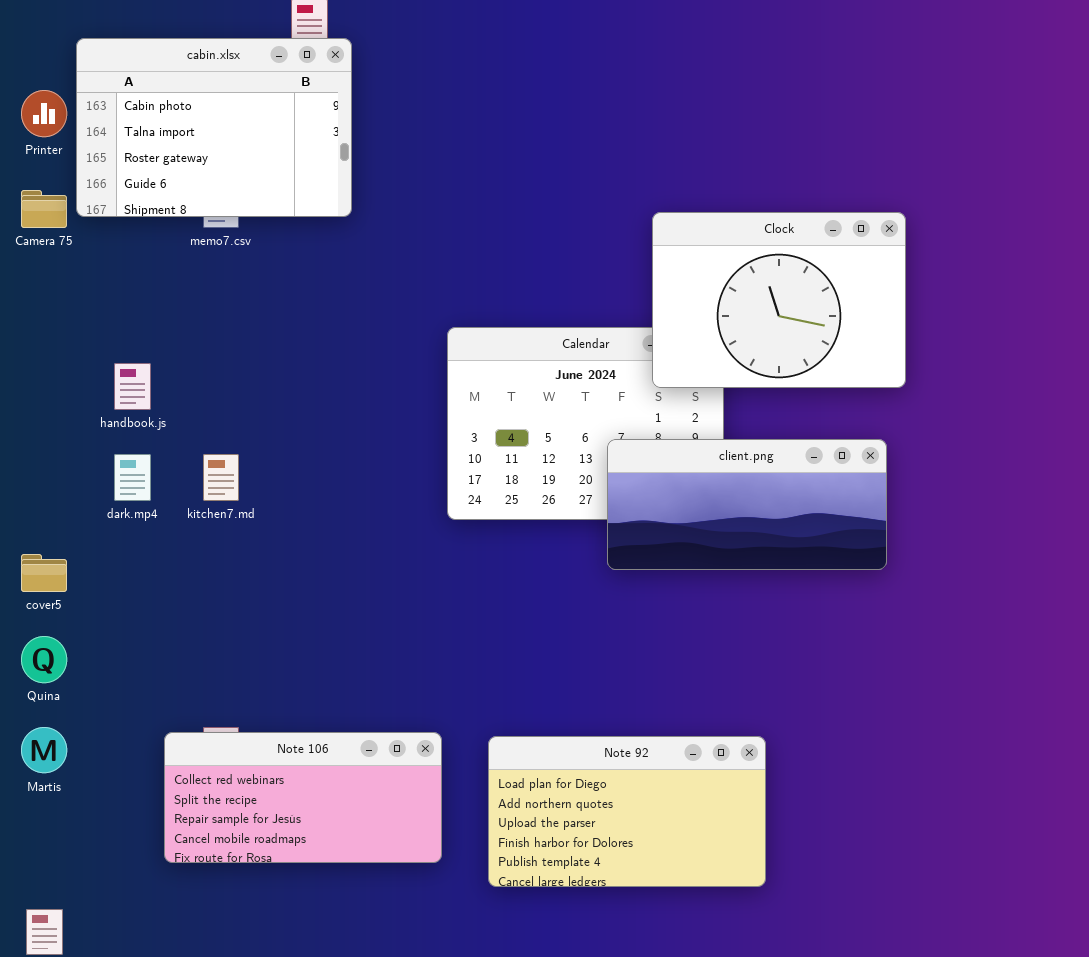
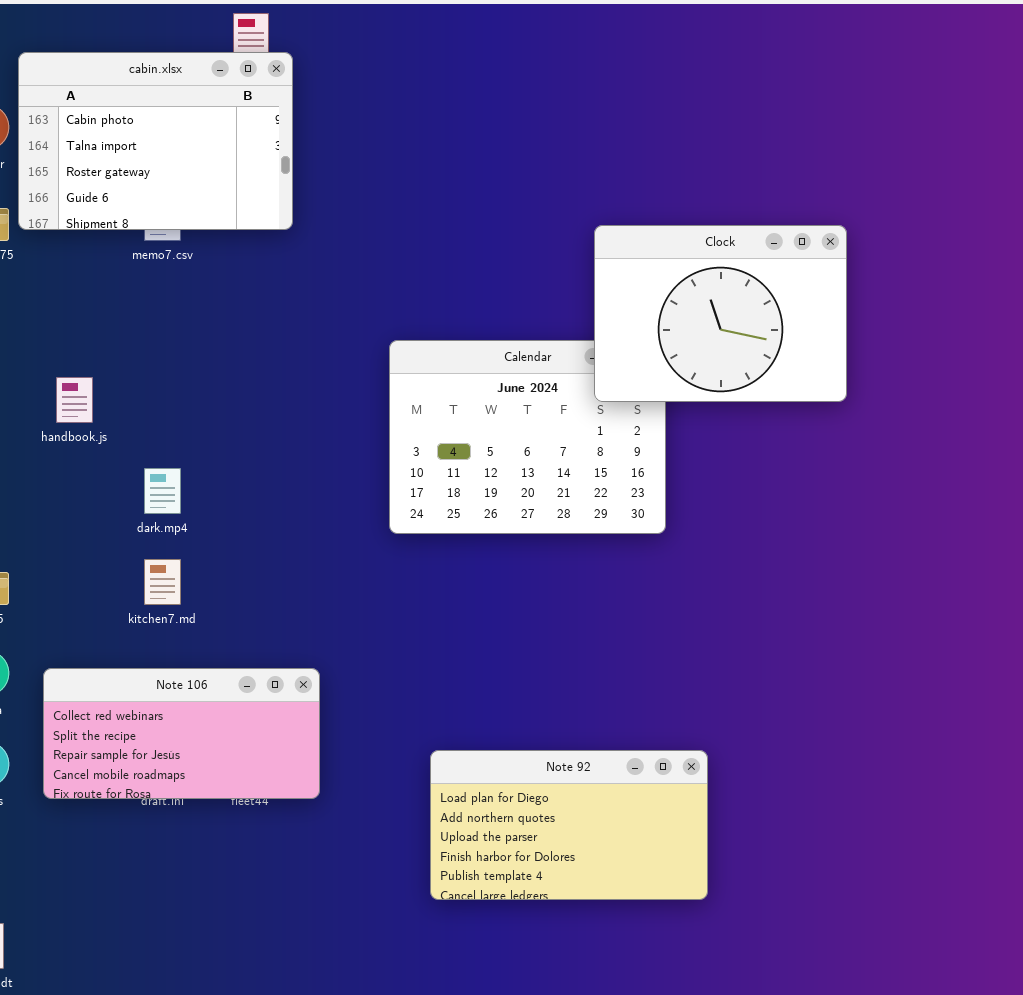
client.png: [607,439,887,570] -> none, closed
dark.mp4: [114,454,151,501] -> [144,468,181,514], moved
kitchen7.md: [203,454,239,501] -> [144,559,181,605], moved
Note 106: [164,732,442,863] -> [43,668,320,799], moved

